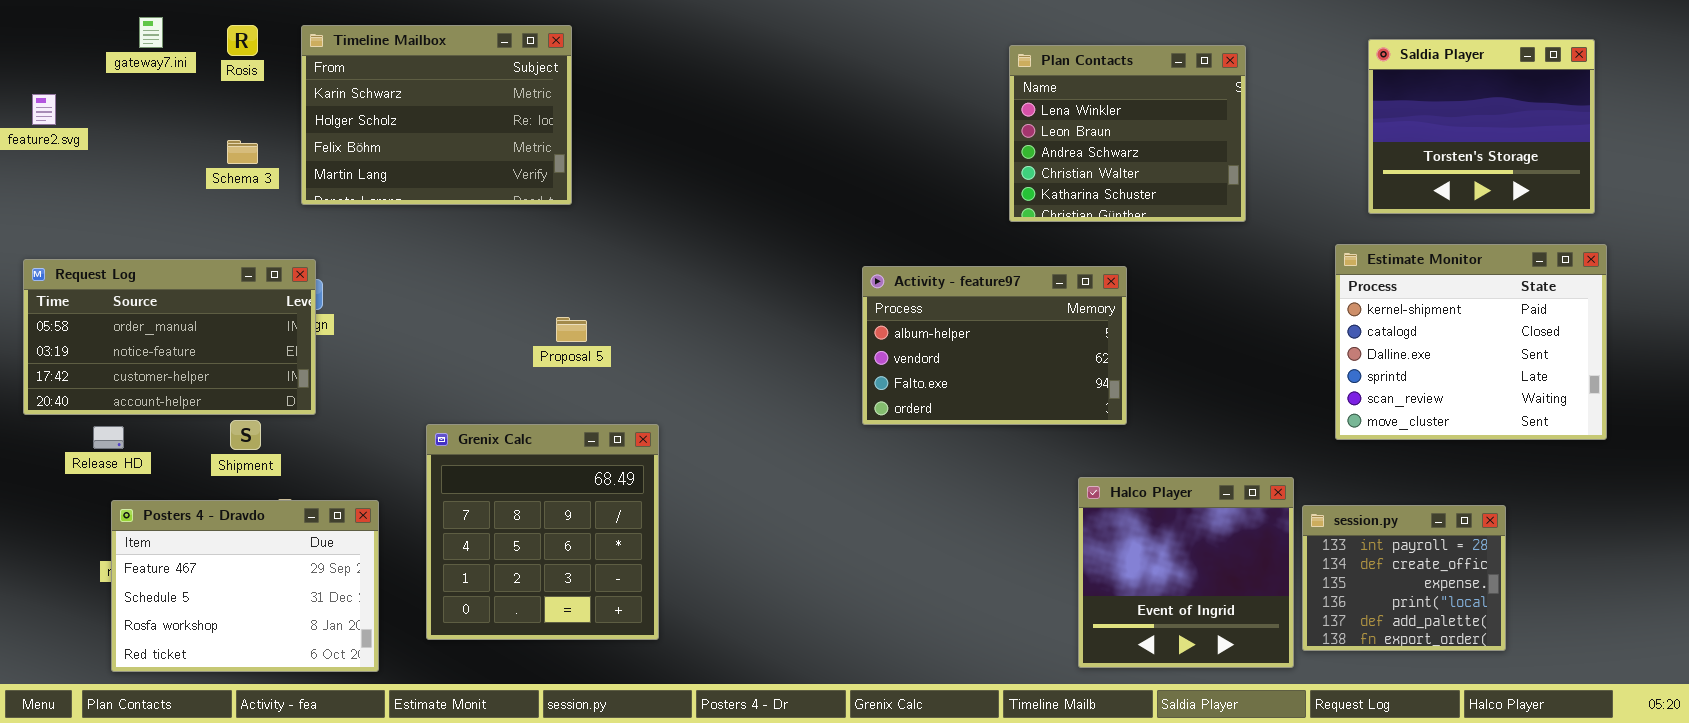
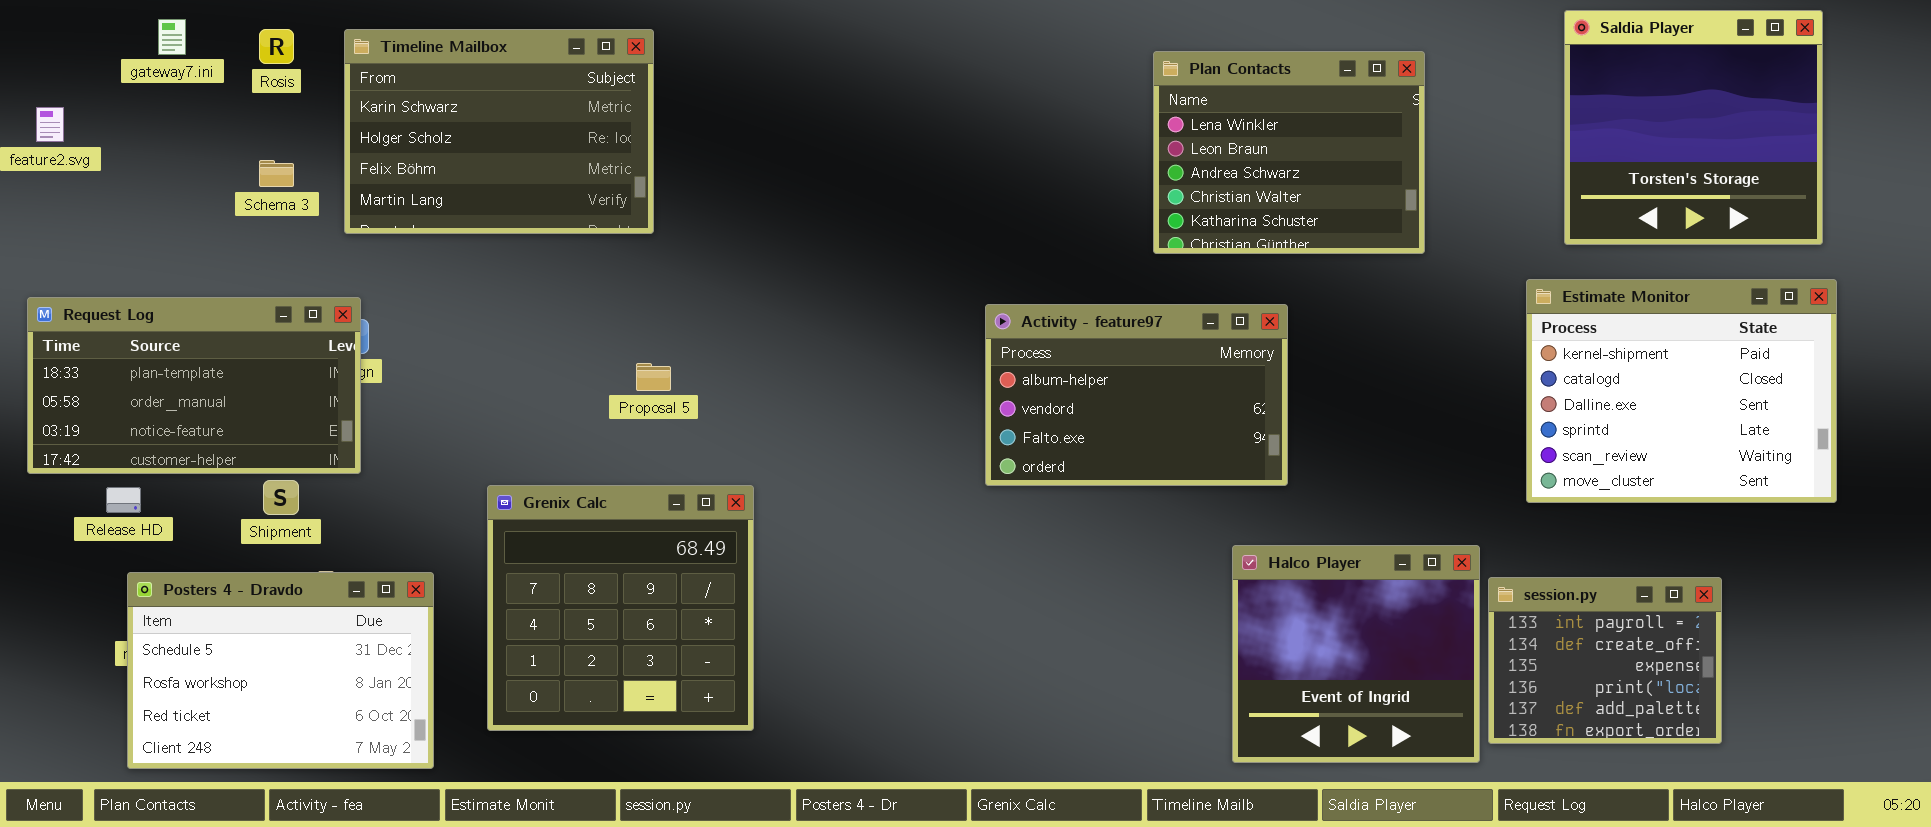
Saldia Player: [1368,39,1595,214] -> [1564,10,1823,245], resized
Request Log: [23,259,316,415] -> [27,297,361,474], scrolled up 1 row
Posters 4 - Dravdo: [111,500,379,672] -> [127,572,434,769], scrolled down 1 row

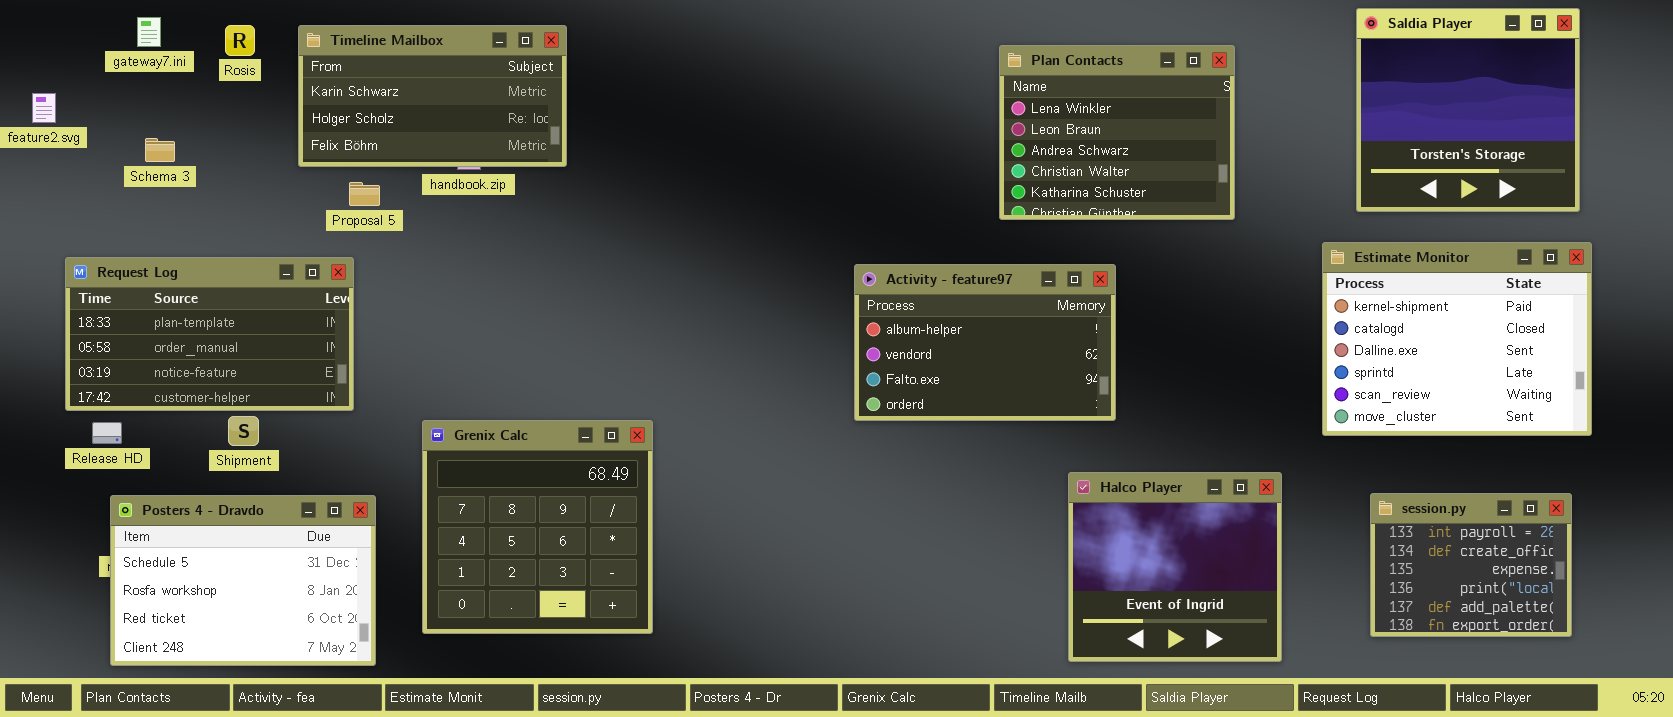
Timeline Mailbox: [344,29,654,234] -> [298,25,567,167], resized
Schema 3: [259,160,294,187] -> [145,138,175,162], moved
Request Log: [27,297,361,474] -> [65,257,354,411], moved
Proposal 5: [636,363,671,391] -> [349,182,380,206], moved
session.py: [1488,577,1722,744] -> [1370,493,1572,637], moved

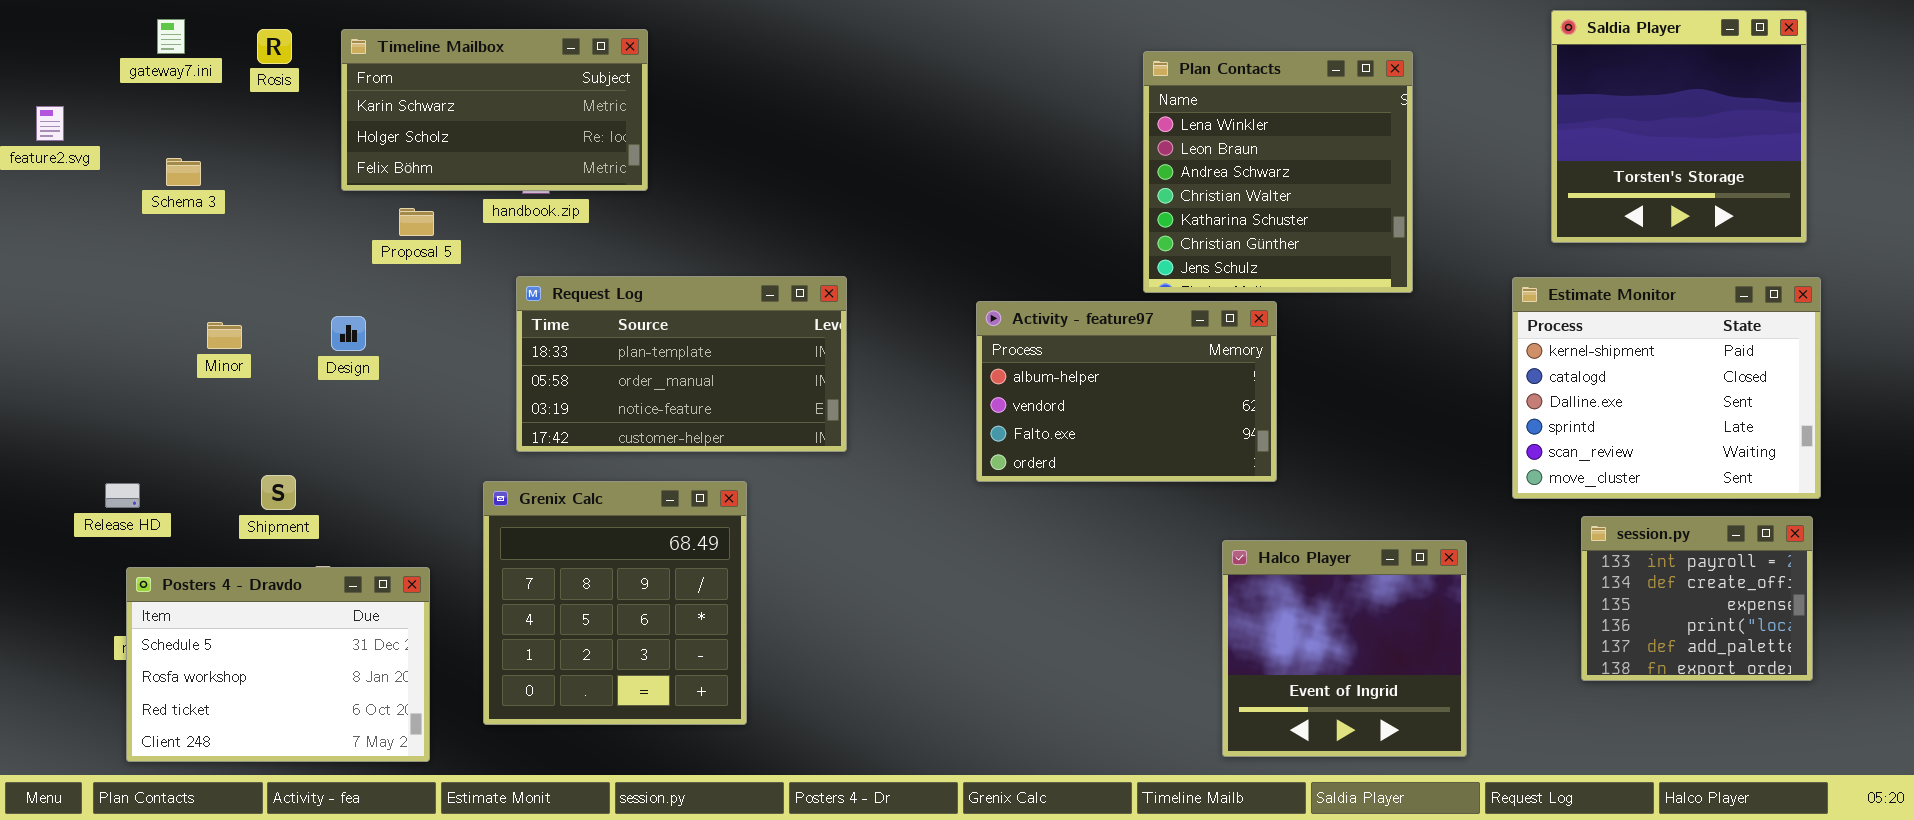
Plan Contacts: [999,45,1235,220] -> [1143,51,1413,293], resized
Request Log: [65,257,354,411] -> [516,276,847,452], moved
session.py: [1370,493,1572,637] -> [1581,516,1813,681], moved

